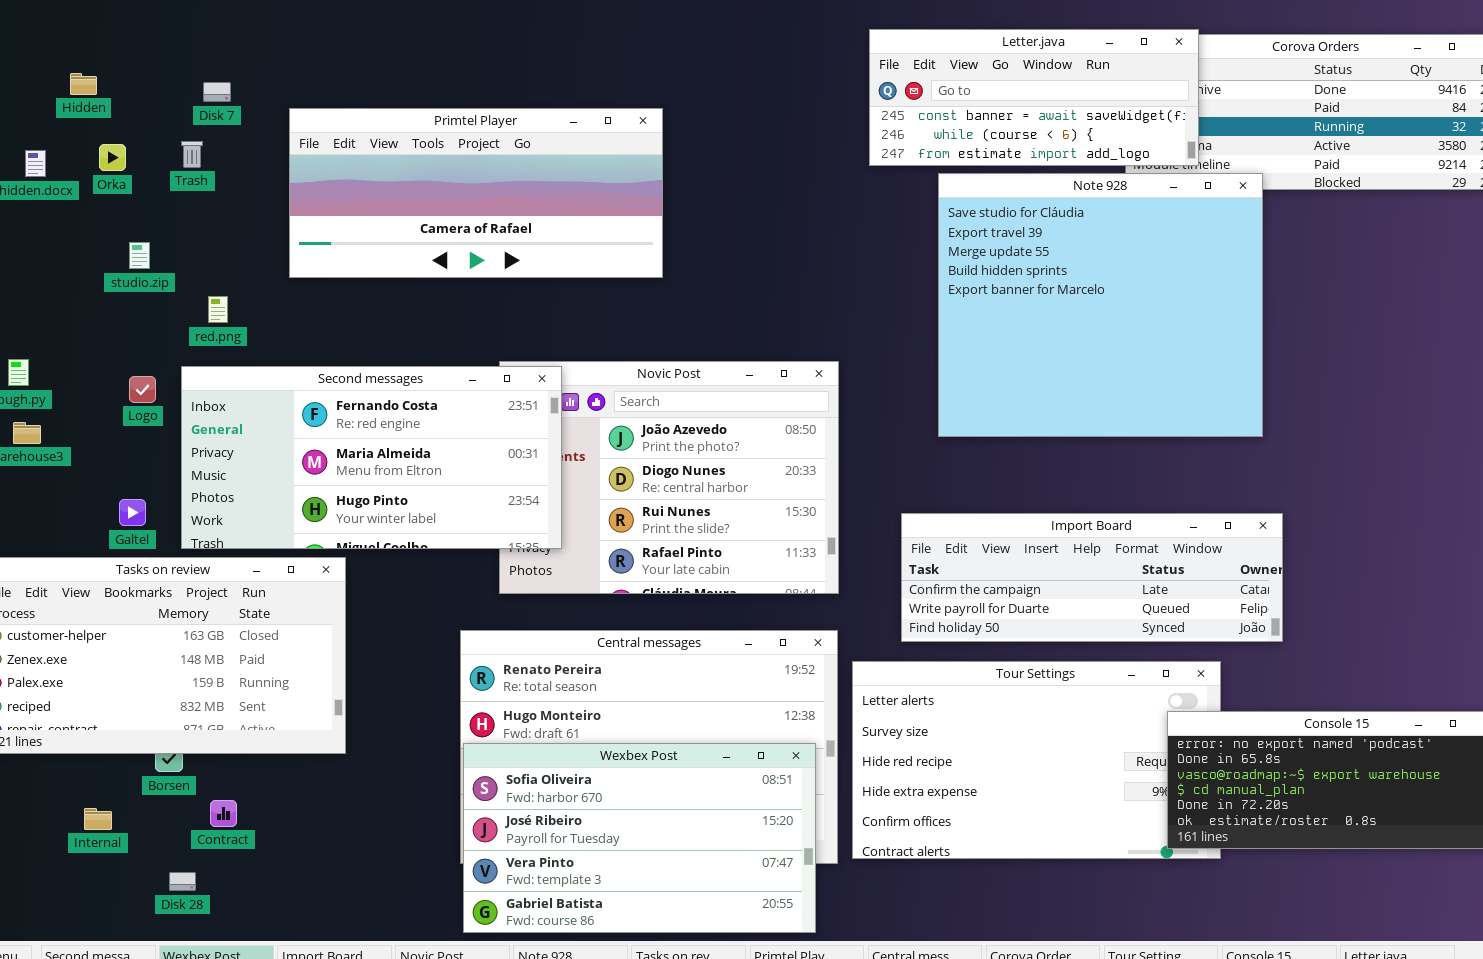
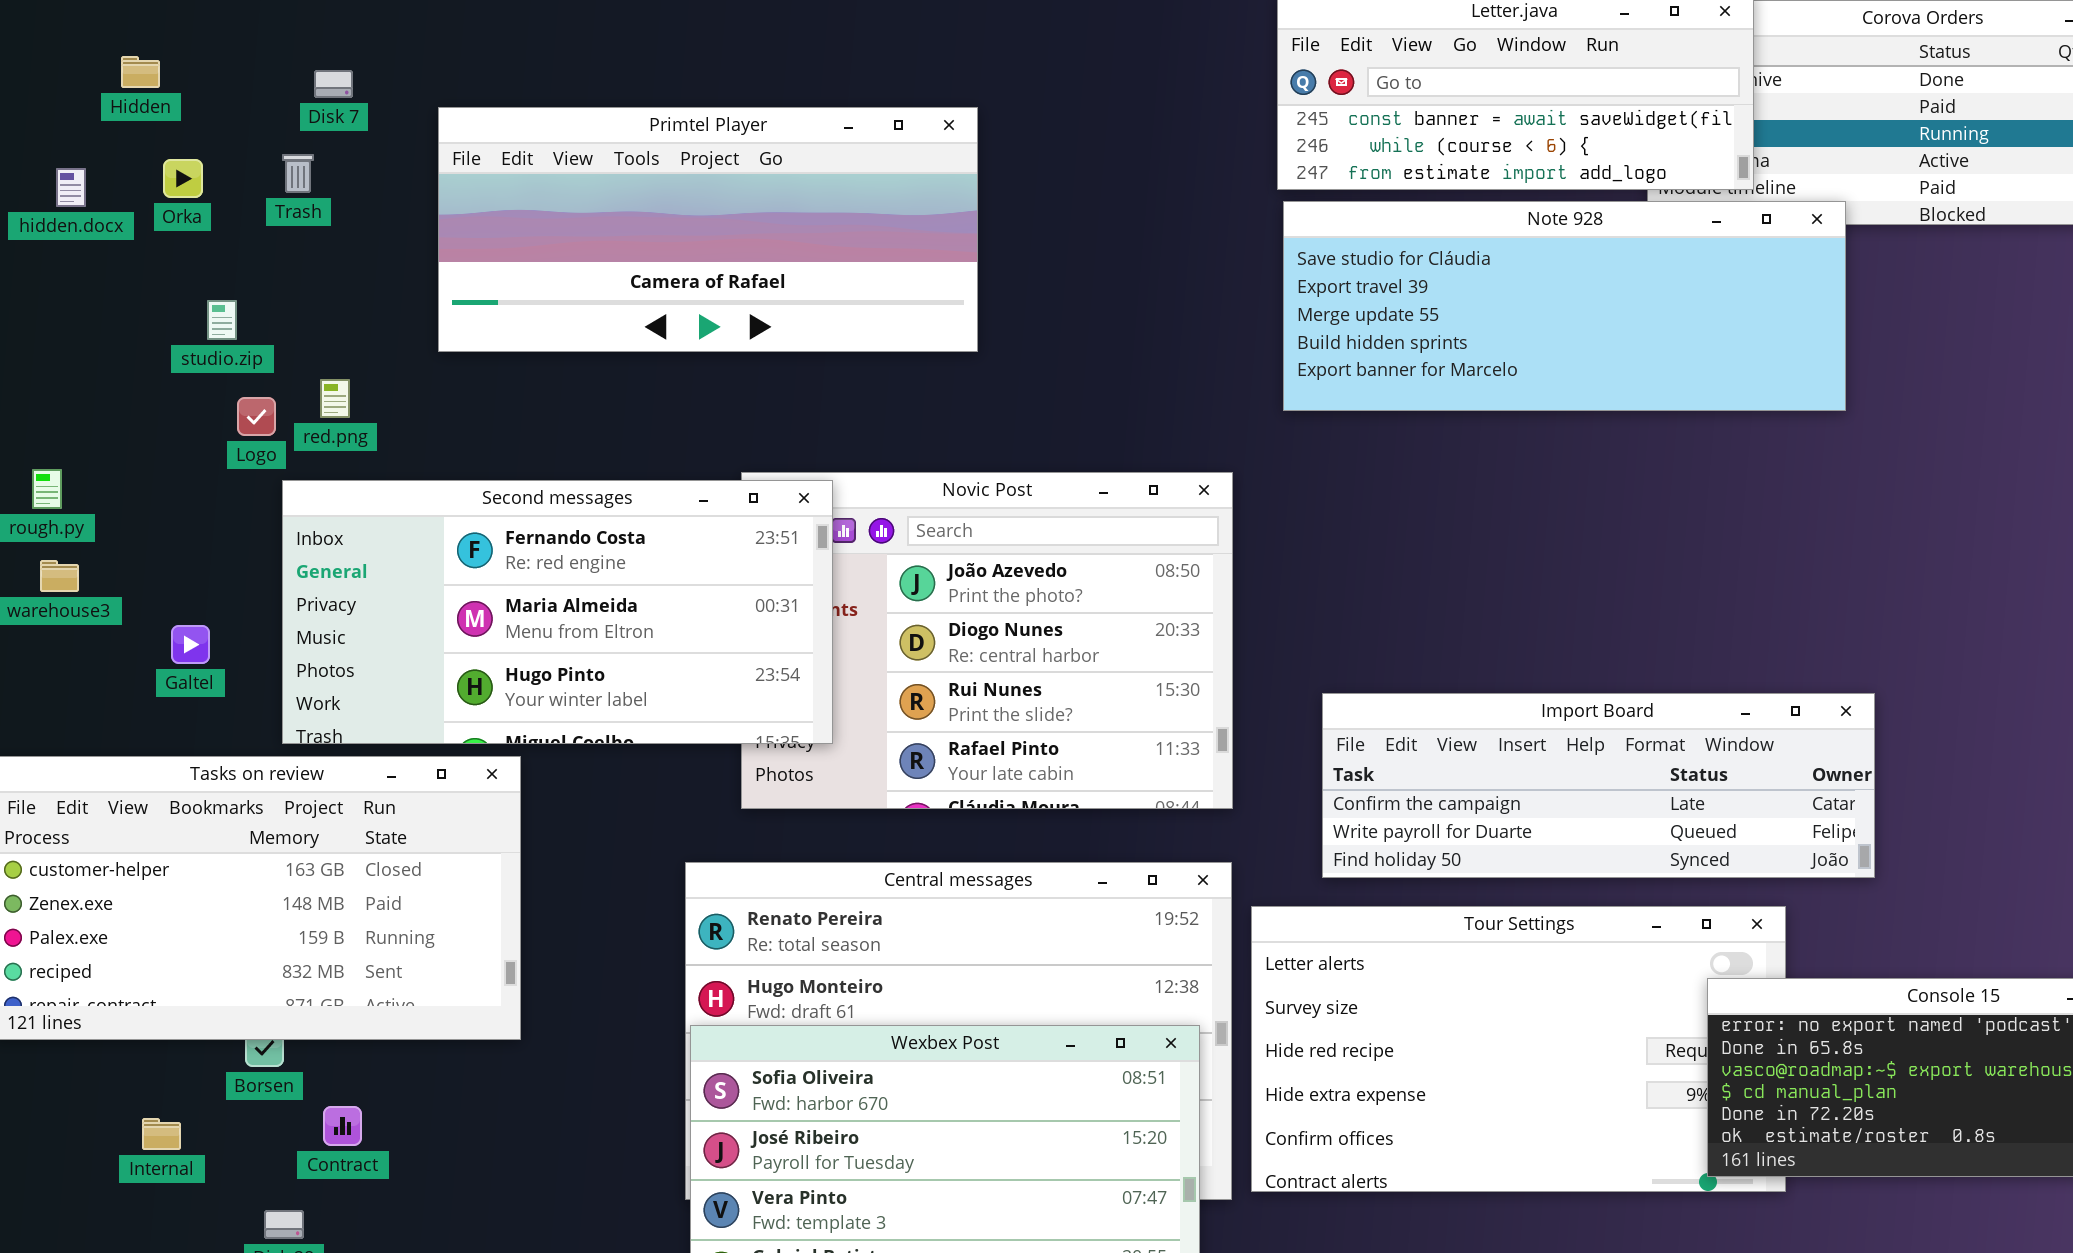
Note 928: [938,173,1263,437] -> [1283,201,1846,411], resized
Logo: [129,376,156,403] -> [237,397,276,436], moved
Galtel: [119,499,146,526] -> [171,625,210,664], moved

